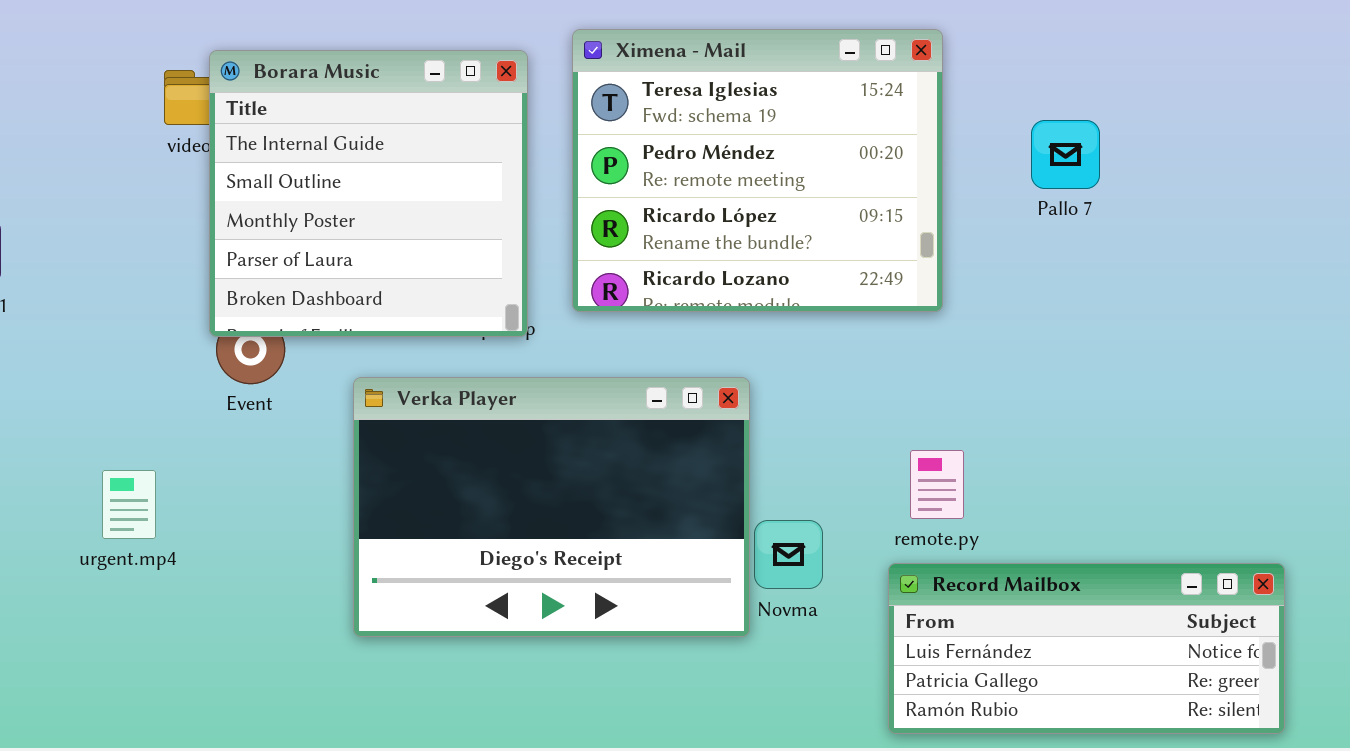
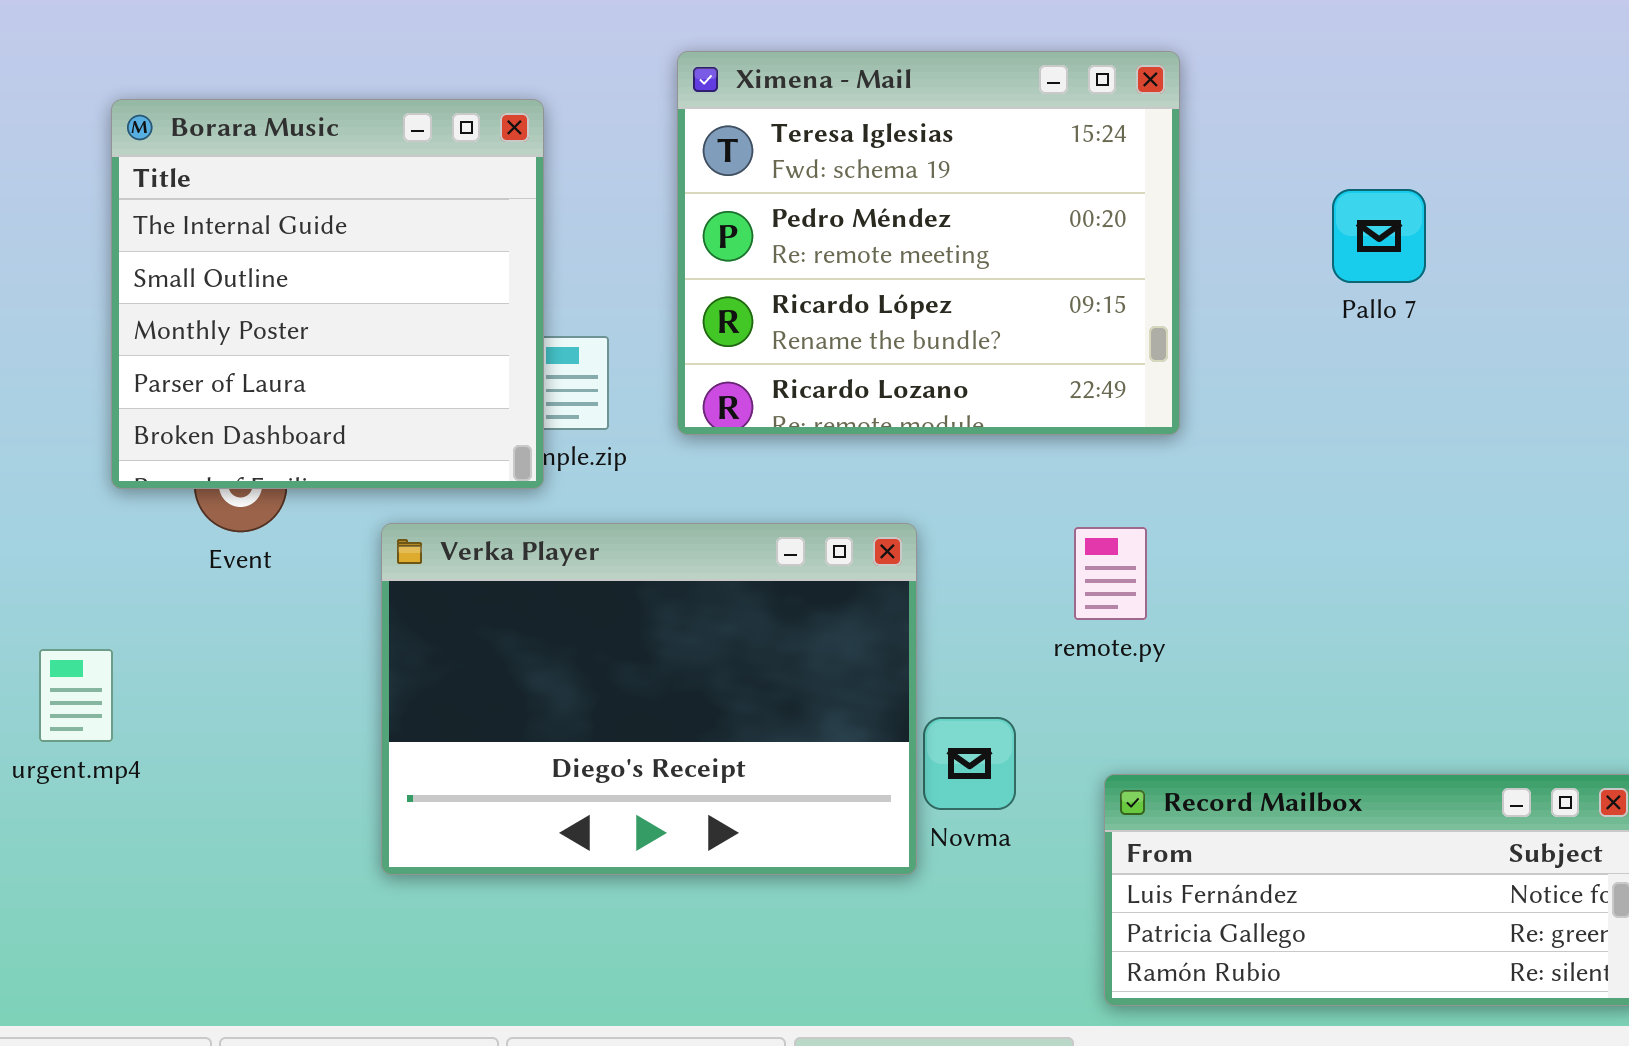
Borara Music: [209,50,528,337] -> [111,99,544,489], moved
Pallo 7: [1031,120,1100,189] -> [1332,189,1426,283], moved
remote.py: [910,450,964,519] -> [1074,527,1147,620], moved

